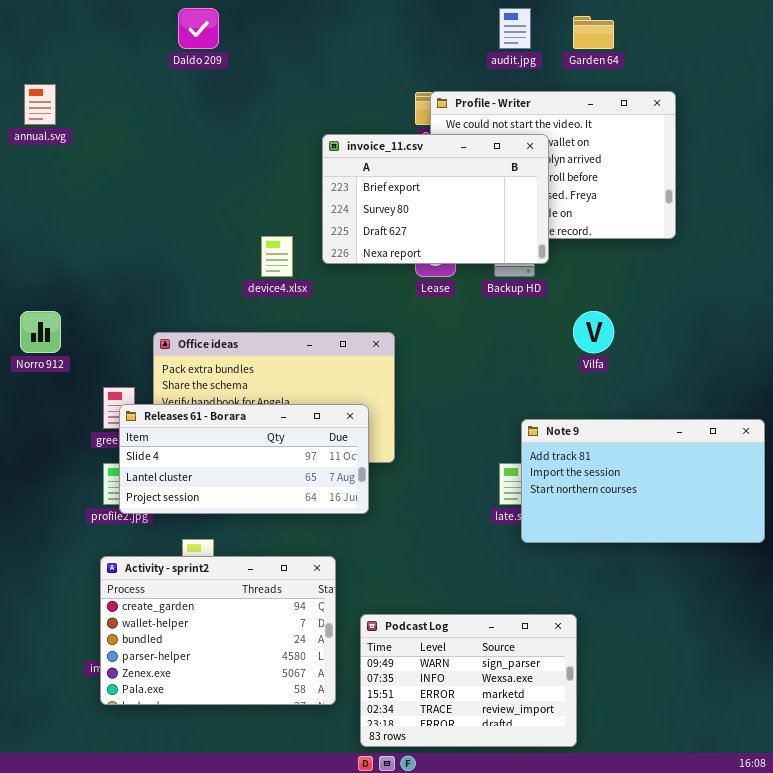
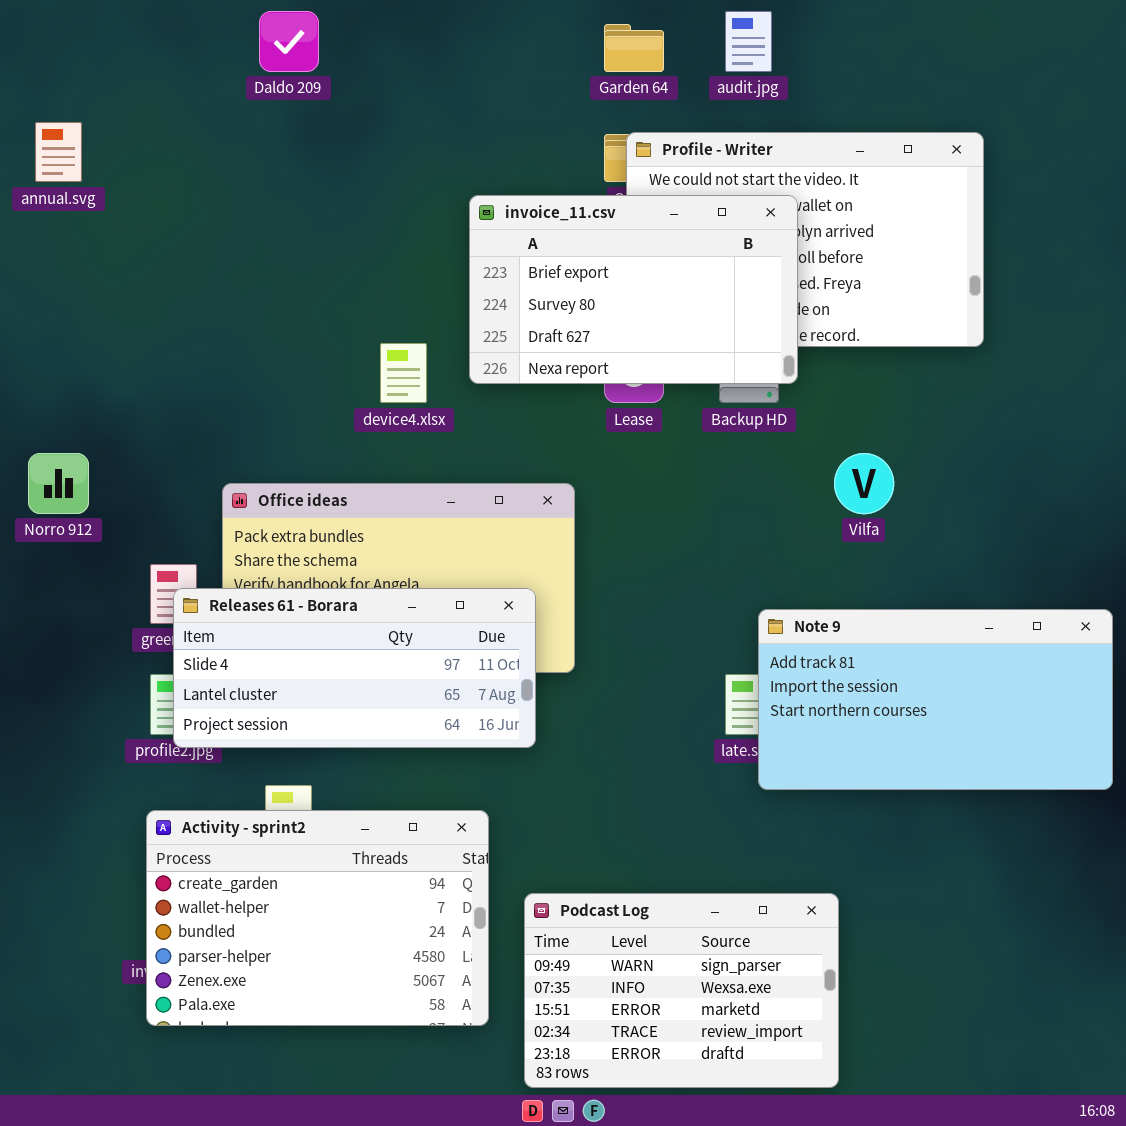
Garden 64: [573,16,614,49] -> [604,24,664,72], moved

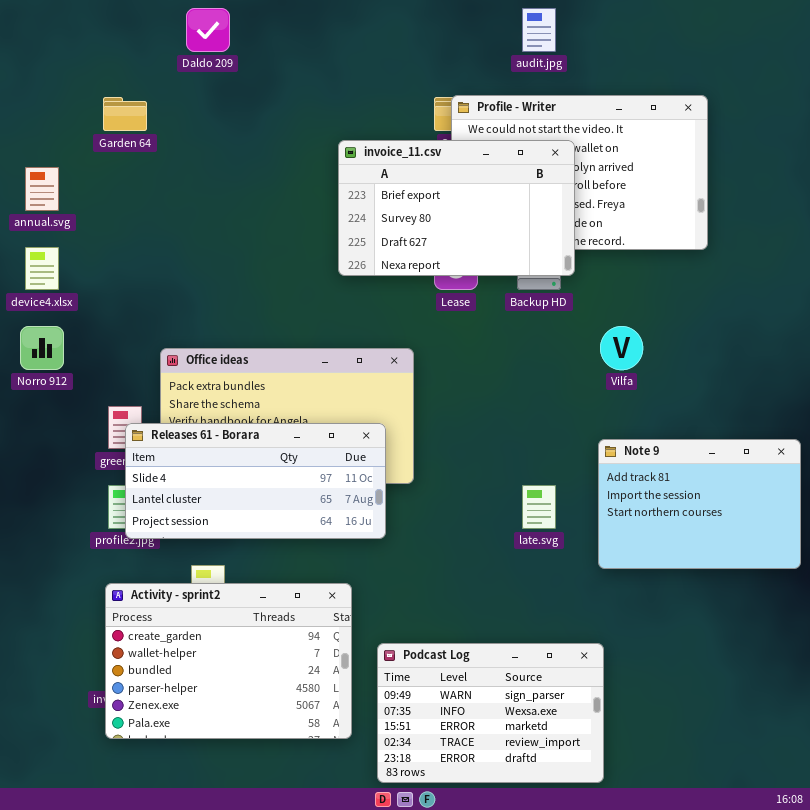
Garden 64: [604,24,664,72] -> [103,97,147,131], moved
annual.svg: [35,122,82,182] -> [25,167,59,211], moved
device4.xlsx: [380,343,427,403] -> [25,247,59,290], moved
Note 9: [758,609,1113,790] -> [598,439,801,569], resized

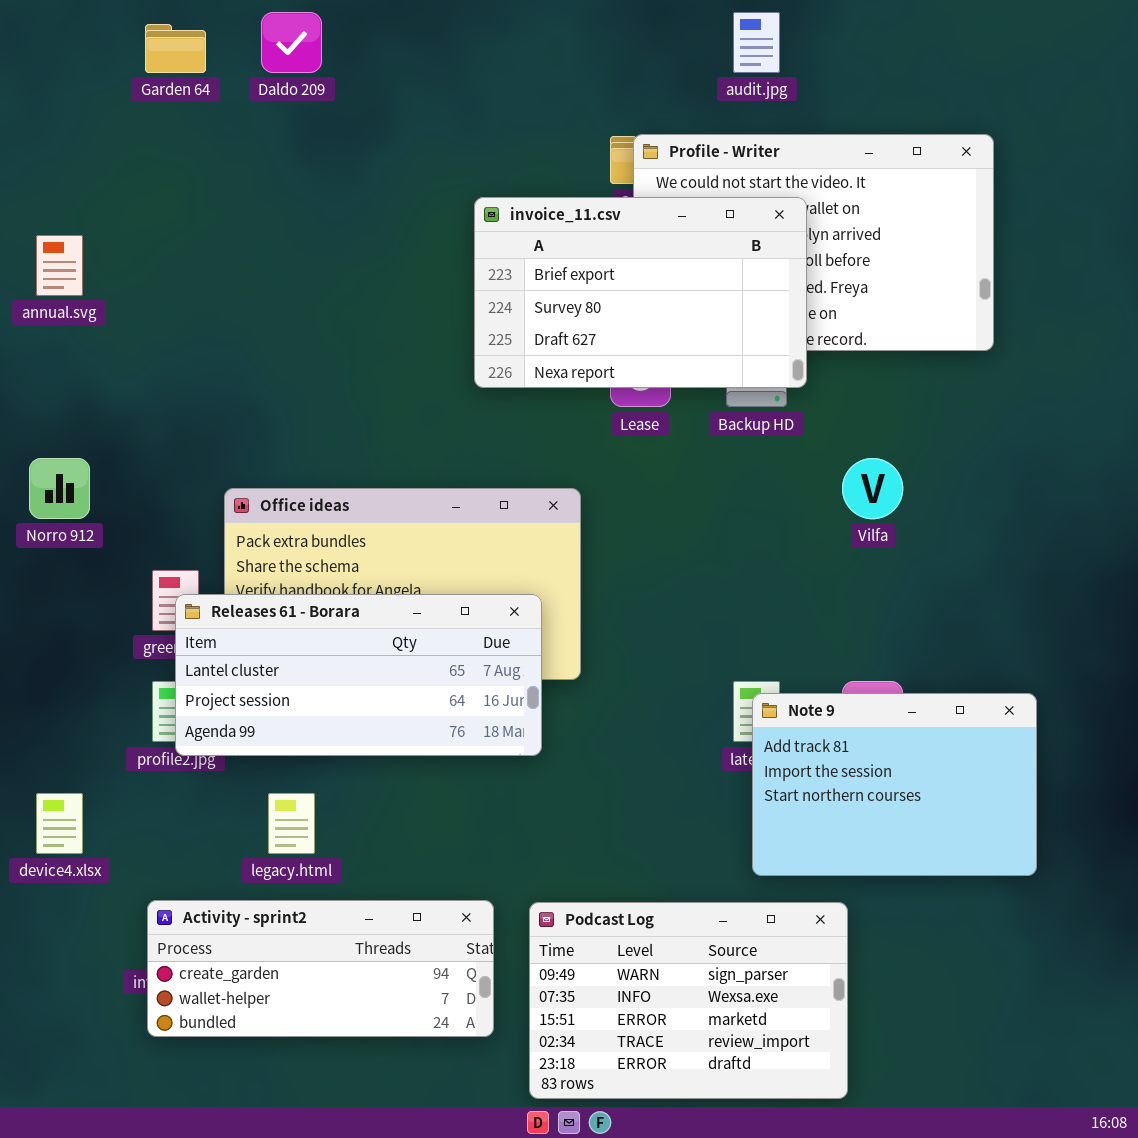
Garden 64: [103,97,147,131] -> [145,24,206,73], moved
device4.xlsx: [25,247,59,290] -> [36,793,83,854], moved
Releases 61 - Borara: [125,423,386,539] -> [175,594,542,756], scrolled down 1 row
Note 9: [598,439,801,569] -> [752,693,1037,876], moved
Activity - sprint2: [105,583,352,739] -> [147,900,494,1037], resized

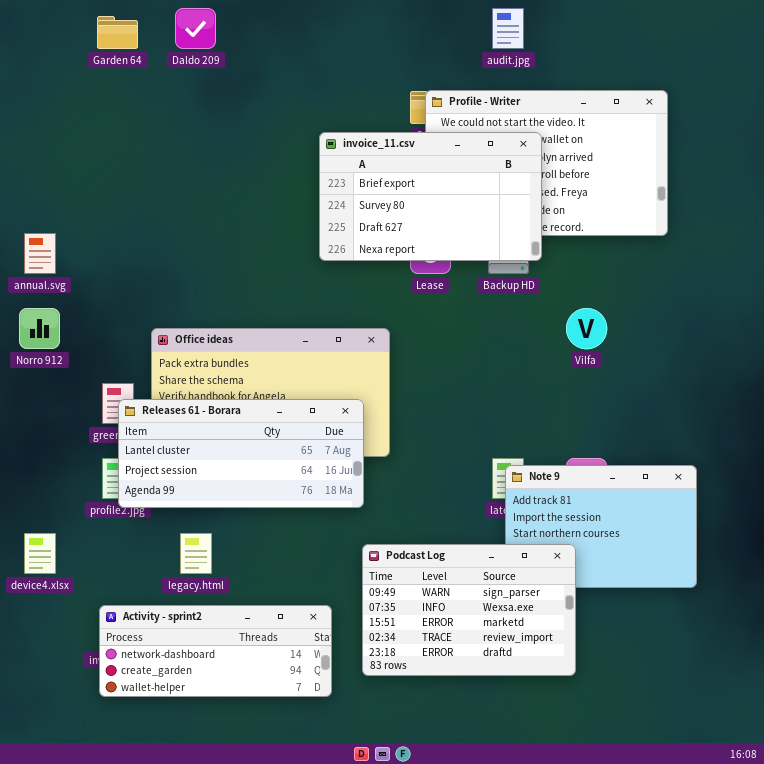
annual.svg: [36,235,83,296] -> [24,233,56,274], moved
Activity - sprint2: [147,900,494,1037] -> [99,605,332,697], scrolled up 1 row
Podcast Log: [529,902,848,1099] -> [362,544,576,676], moved

